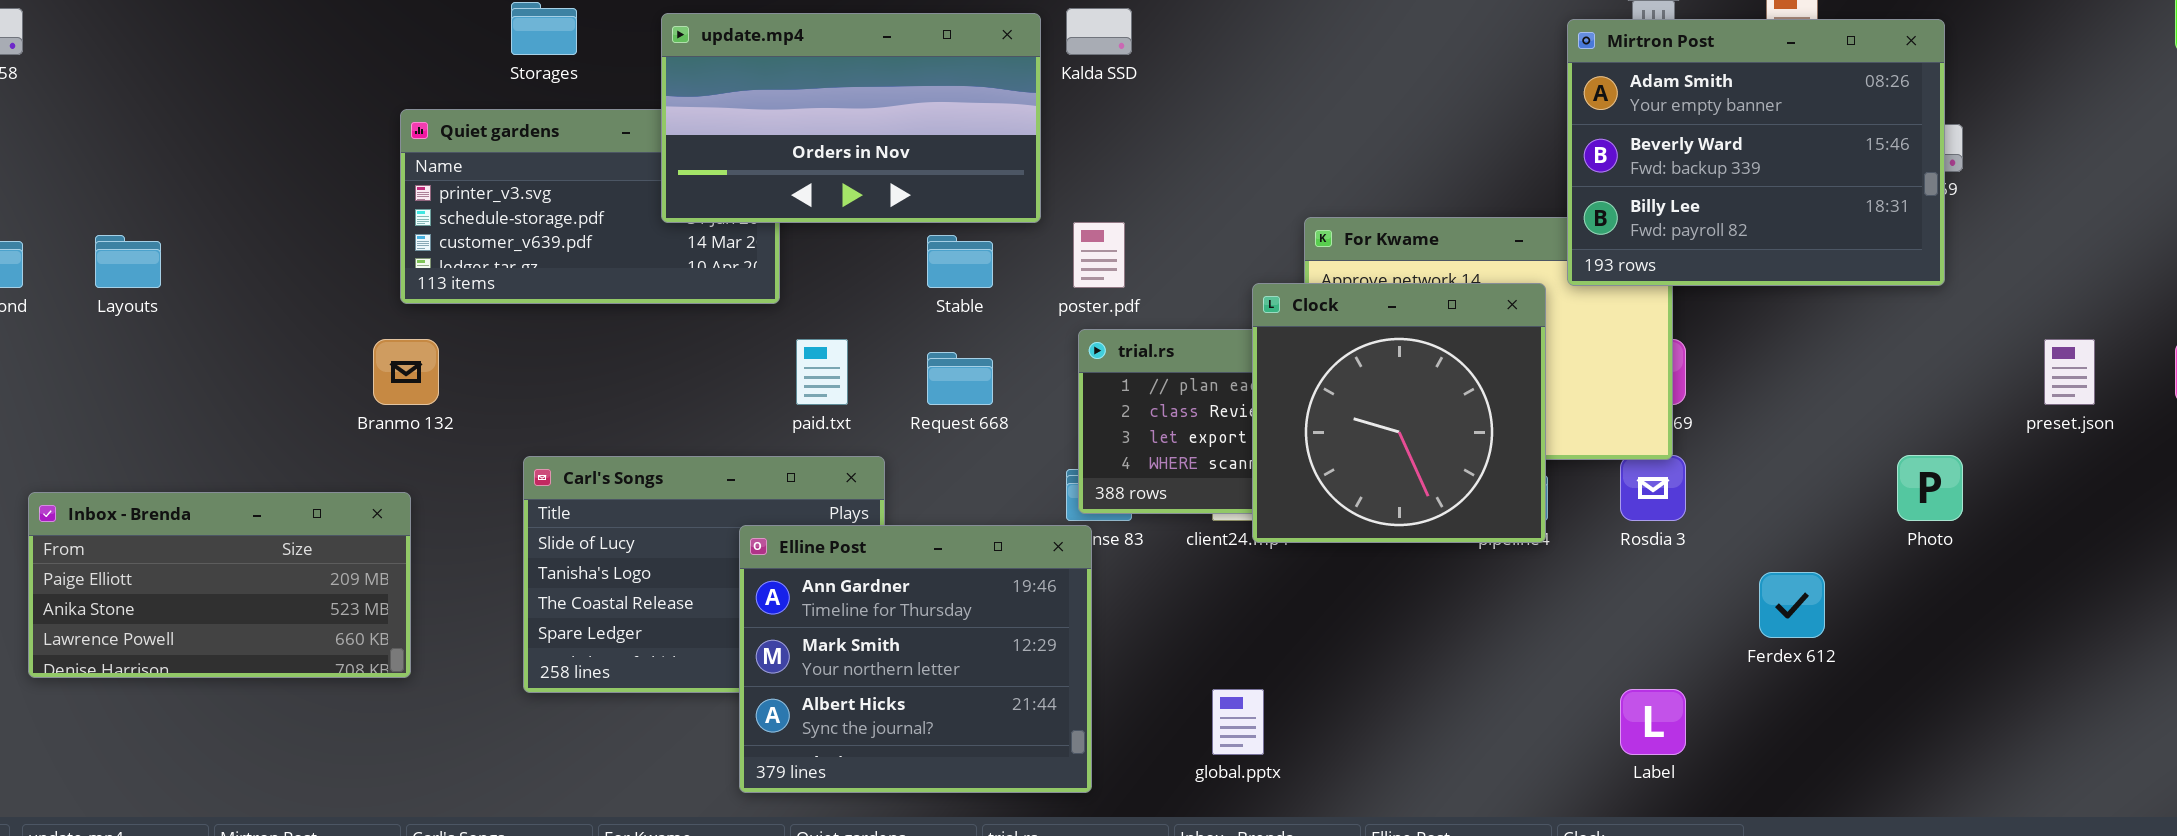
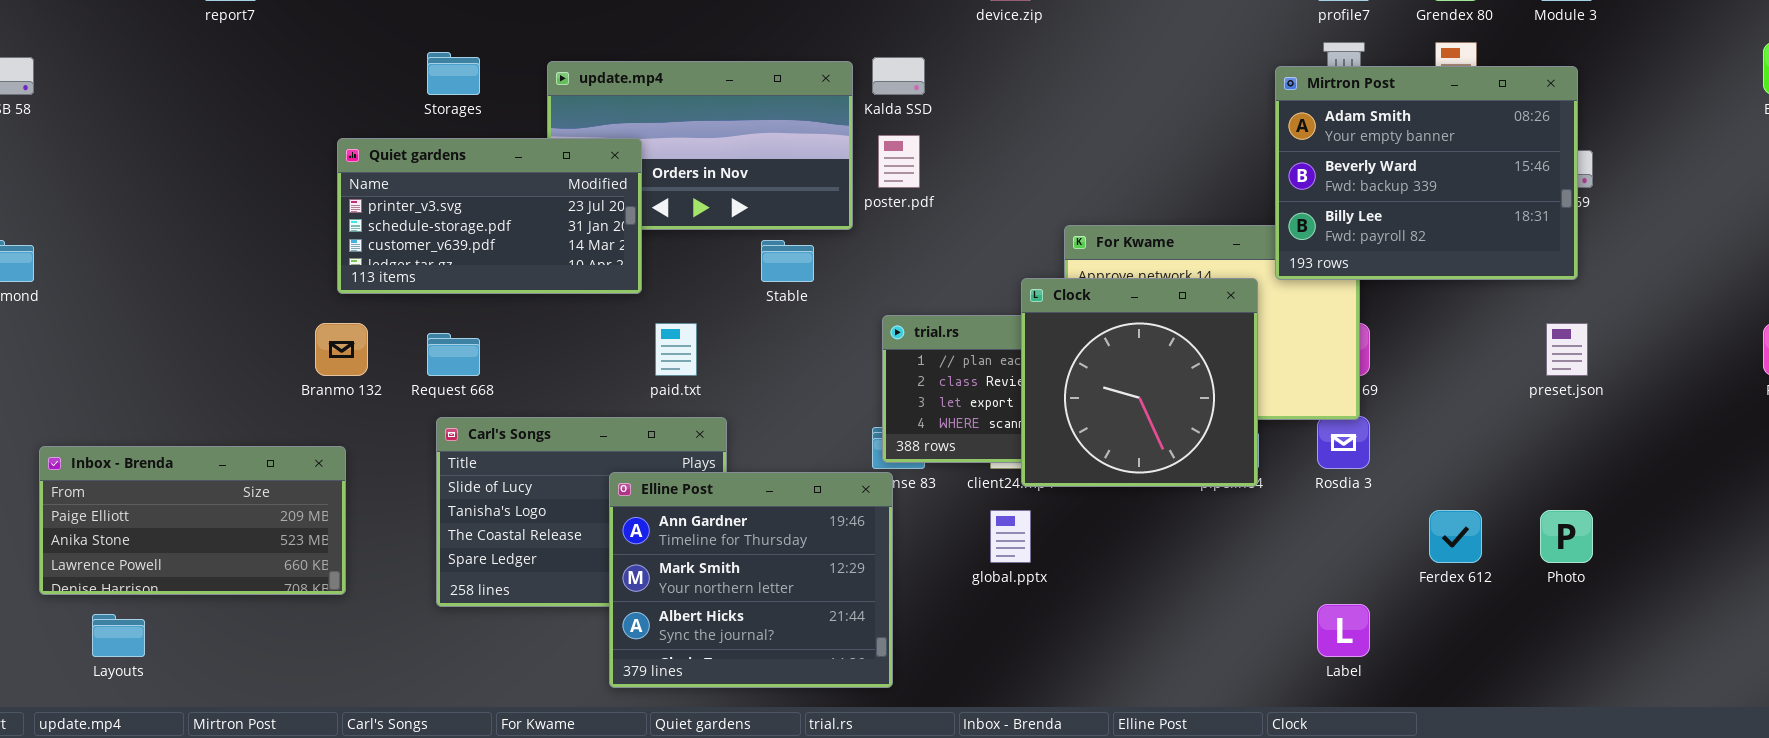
Quiet gardens: [400,109,780,304] -> [337,138,642,294], raised
poster.pdf: [1073,222,1125,288] -> [878,135,920,188], moved
Layouts: [95,235,161,288] -> [92,614,145,657], moved
preset.json: [2044,339,2095,405] -> [1546,323,1588,376], moved
Request 668: [927,352,993,405] -> [427,333,480,376], moved
Photo: [1897,455,1963,521] -> [1540,510,1593,563], moved
global.pptx: [1212,689,1264,755] -> [990,510,1031,563], moved

